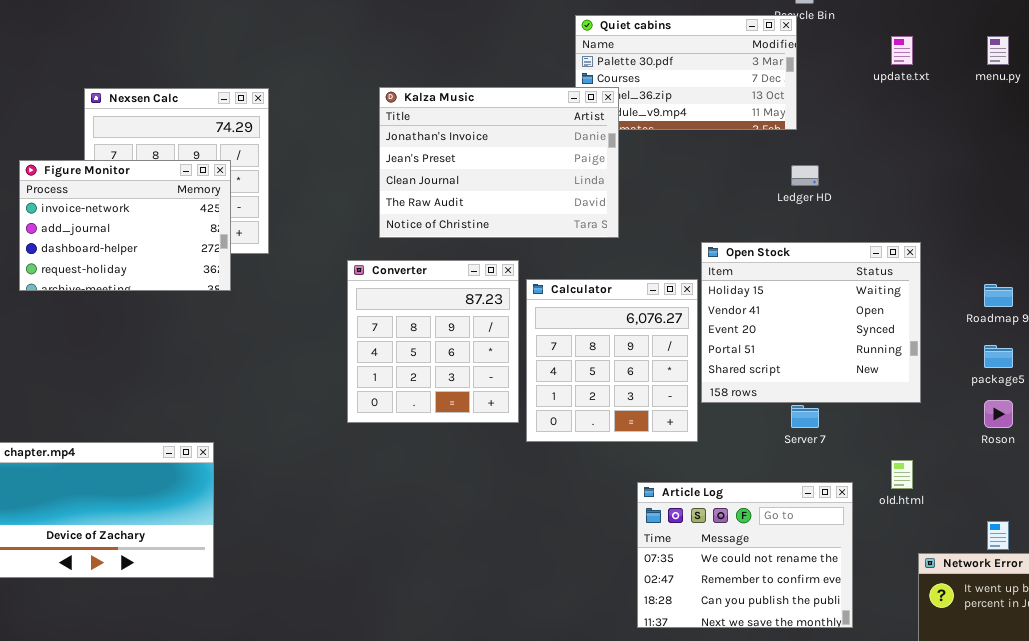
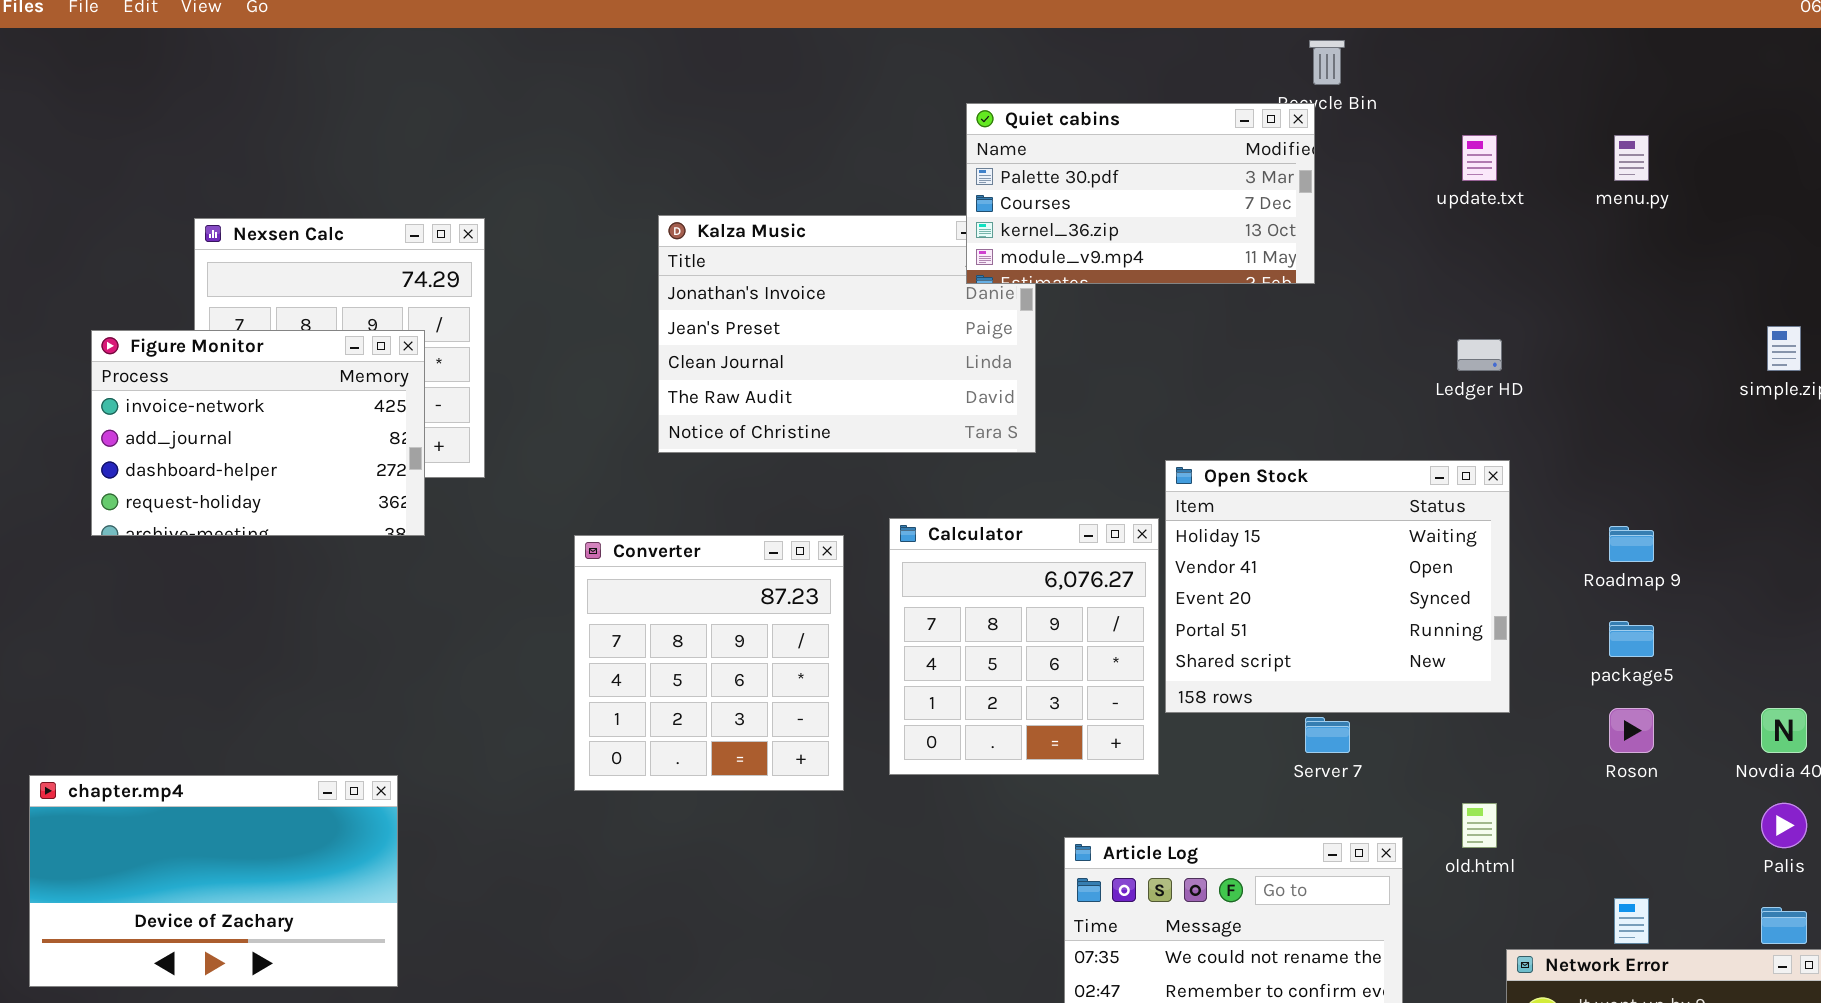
Quiet cabins: [575,15,797,130] -> [966,103,1315,284], raised
Ledger HD: [791,165,819,186] -> [1457,339,1502,371], moved
Converter: [347,260,519,423] -> [574,535,844,791], moved

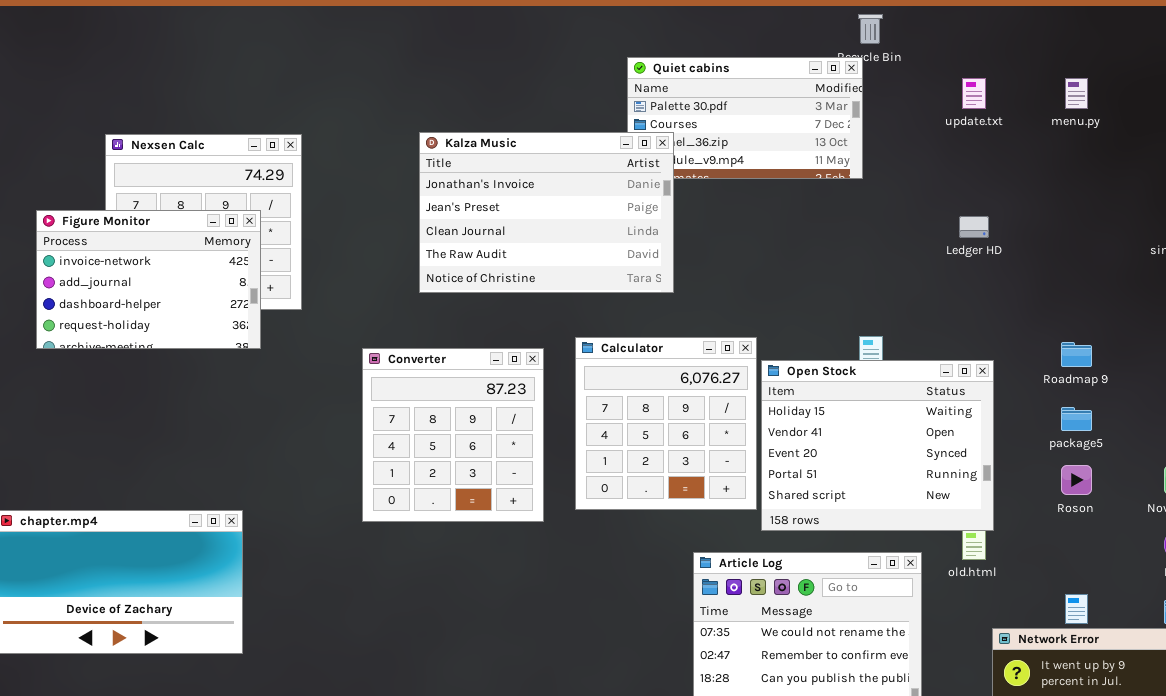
Kalza Music: [658,215,1036,453] -> [419,132,674,293], raised
Open Stock: [1165,460,1510,713] -> [761,360,994,531], moved

